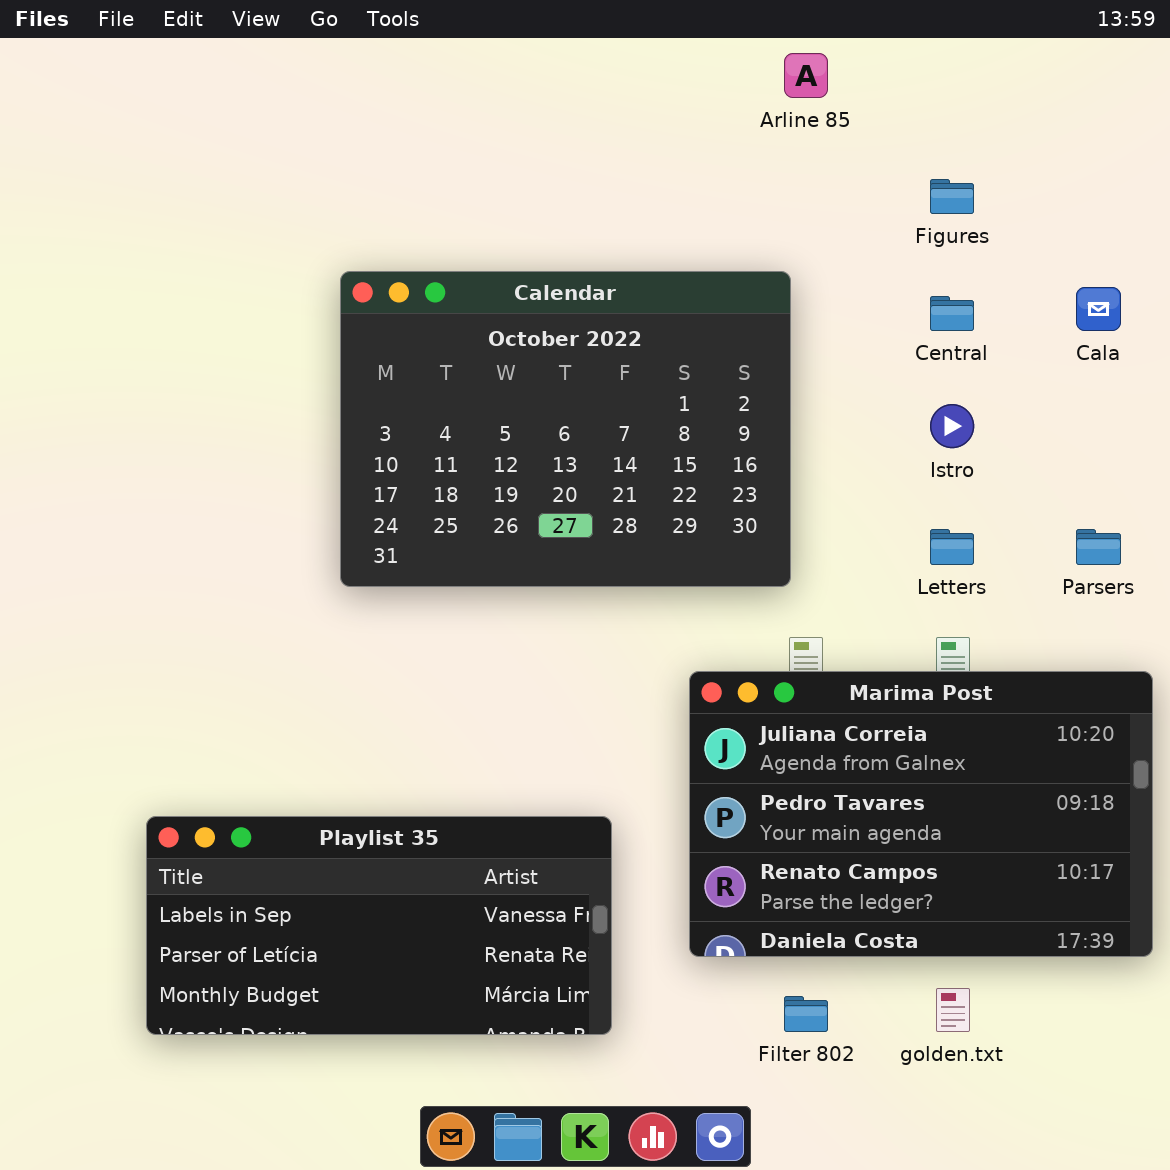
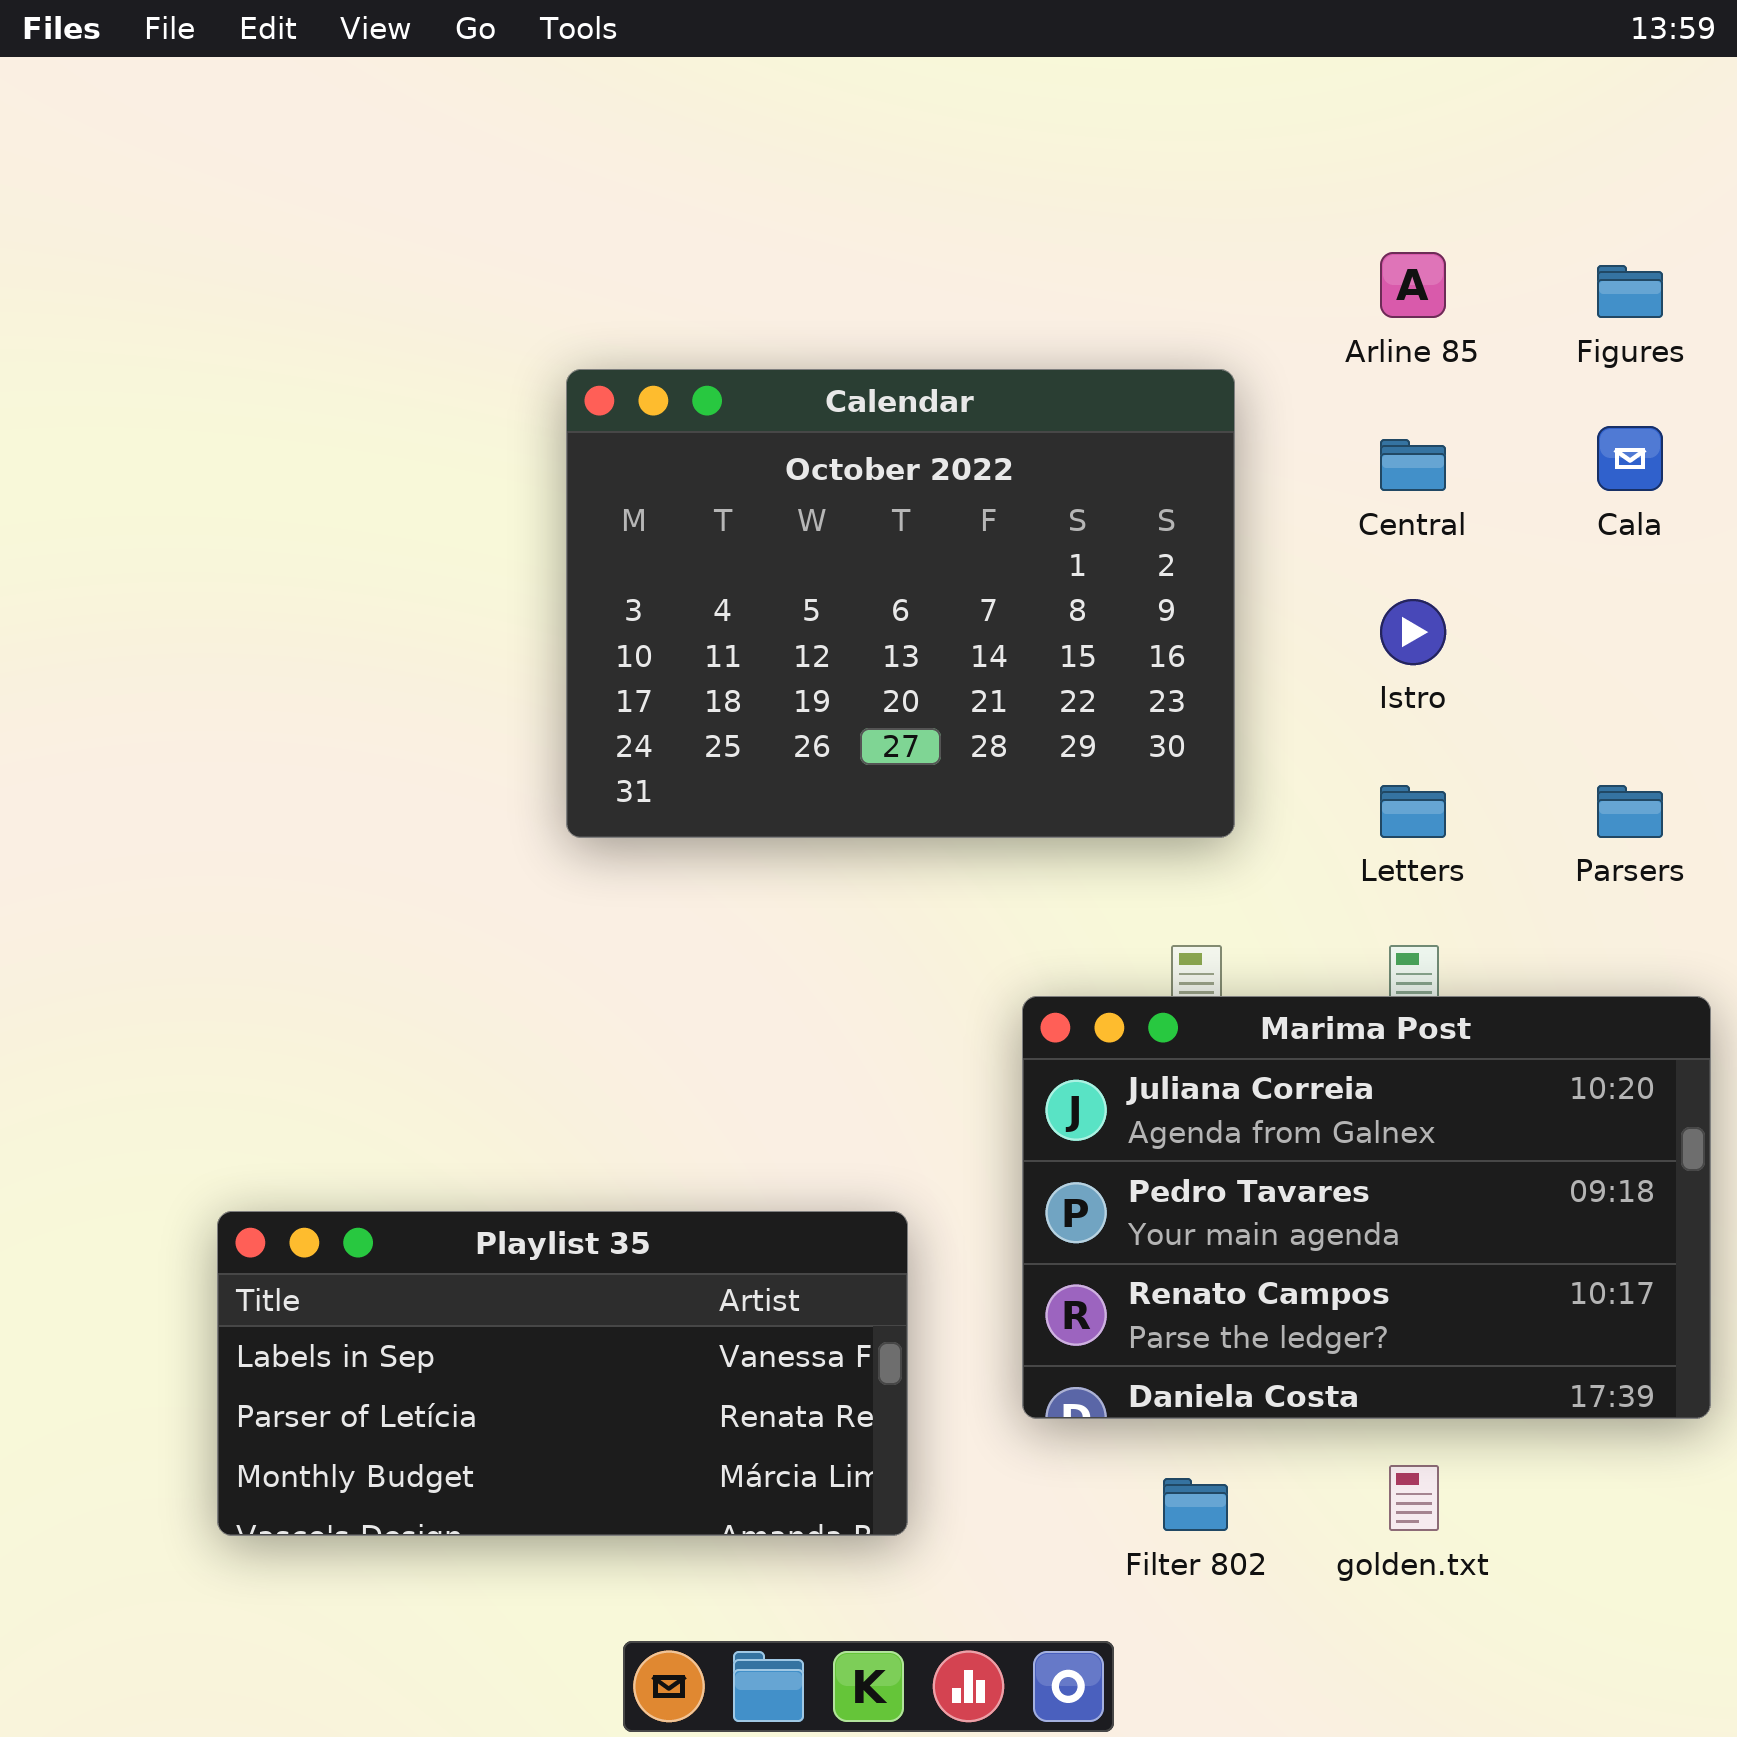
Arline 85: [784,53,828,98] -> [1380,252,1446,318], moved
Figures: [930,179,974,214] -> [1597,265,1663,318], moved
Calendar: [340,271,791,587] -> [566,369,1235,838], moved

